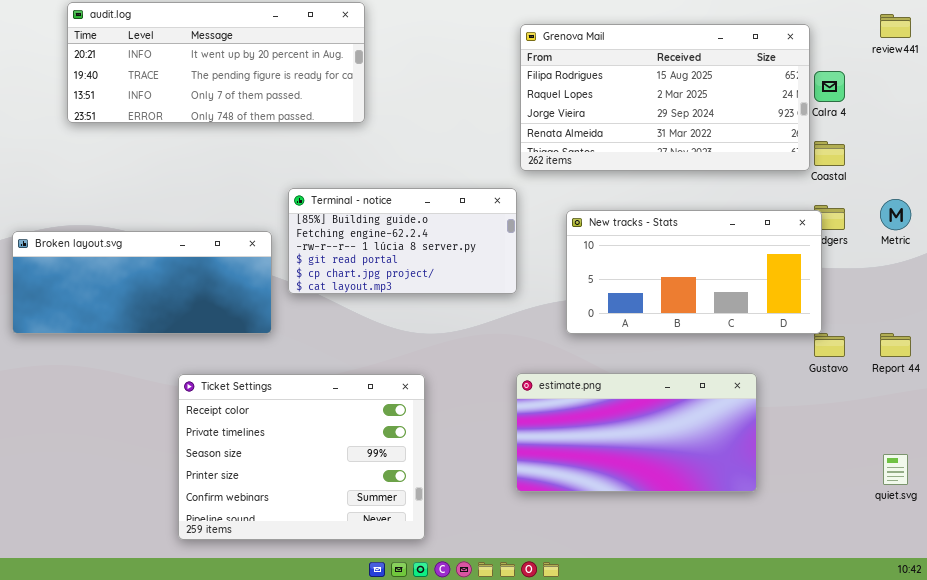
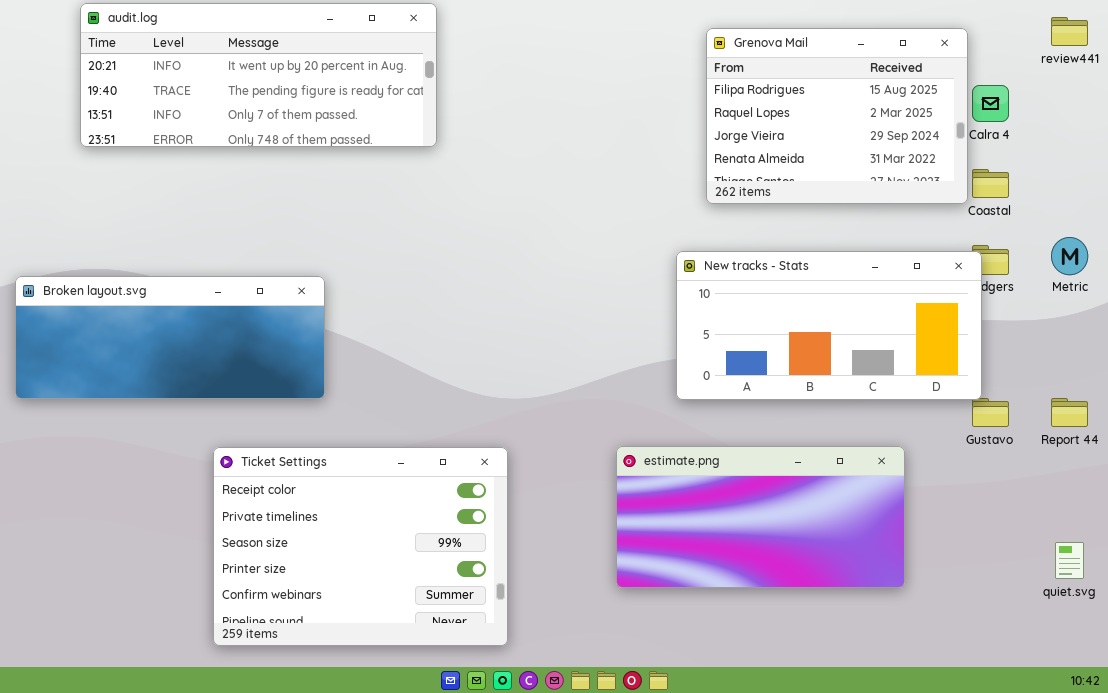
Grenova Mail: [520,24,810,171] -> [706,28,968,204], resized
Terminal - notice: [288,188,517,294] -> none, closed

